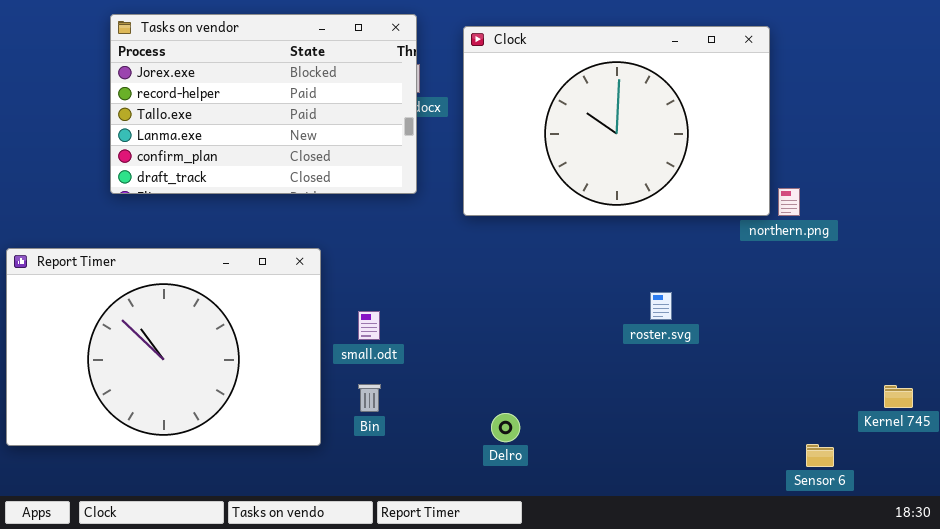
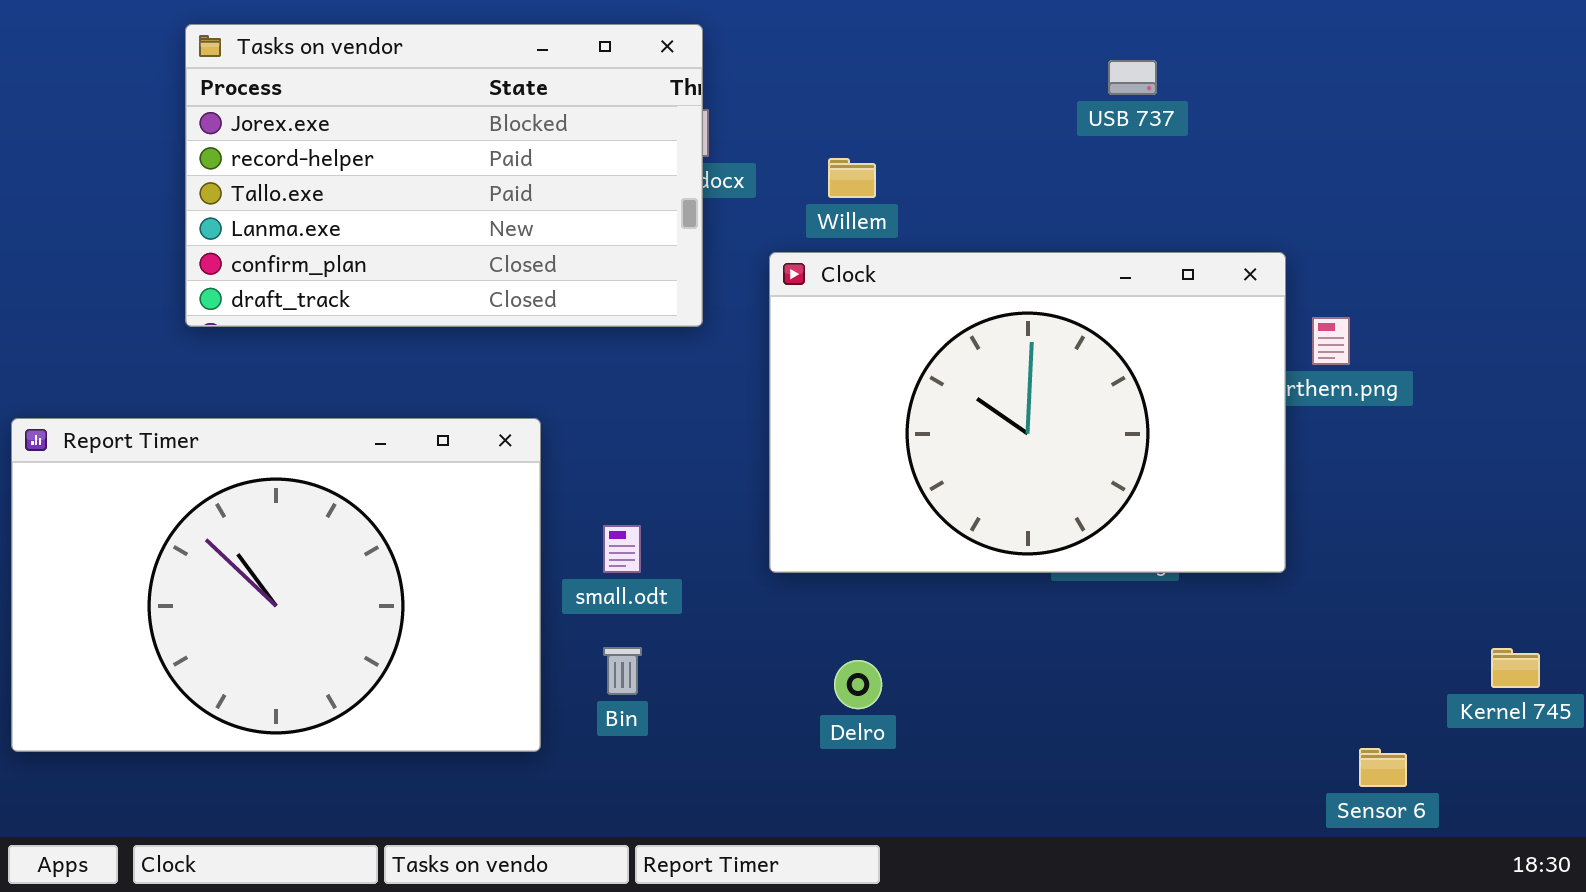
Clock: [463,26,770,216] -> [769,252,1286,573], moved
Delro: [491,413,520,442] -> [834,660,882,709], moved

